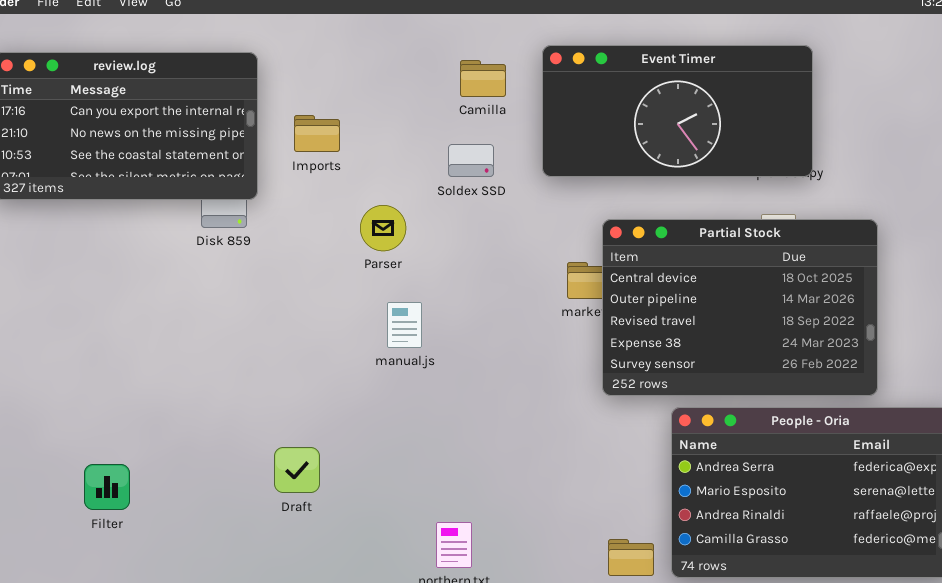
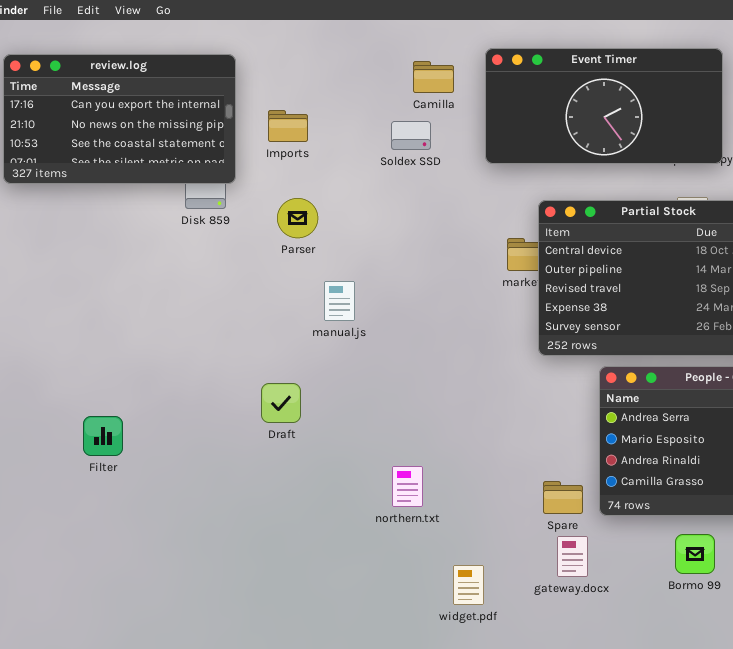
Soldex SSD: [448,144,494,177] -> [391,121,431,150], moved
Parser: [360,205,406,251] -> [277,198,318,238], moved
manual.js: [387,302,422,348] -> [324,281,355,321], moved
Draft: [274,447,320,493] -> [261,383,301,423], moved

